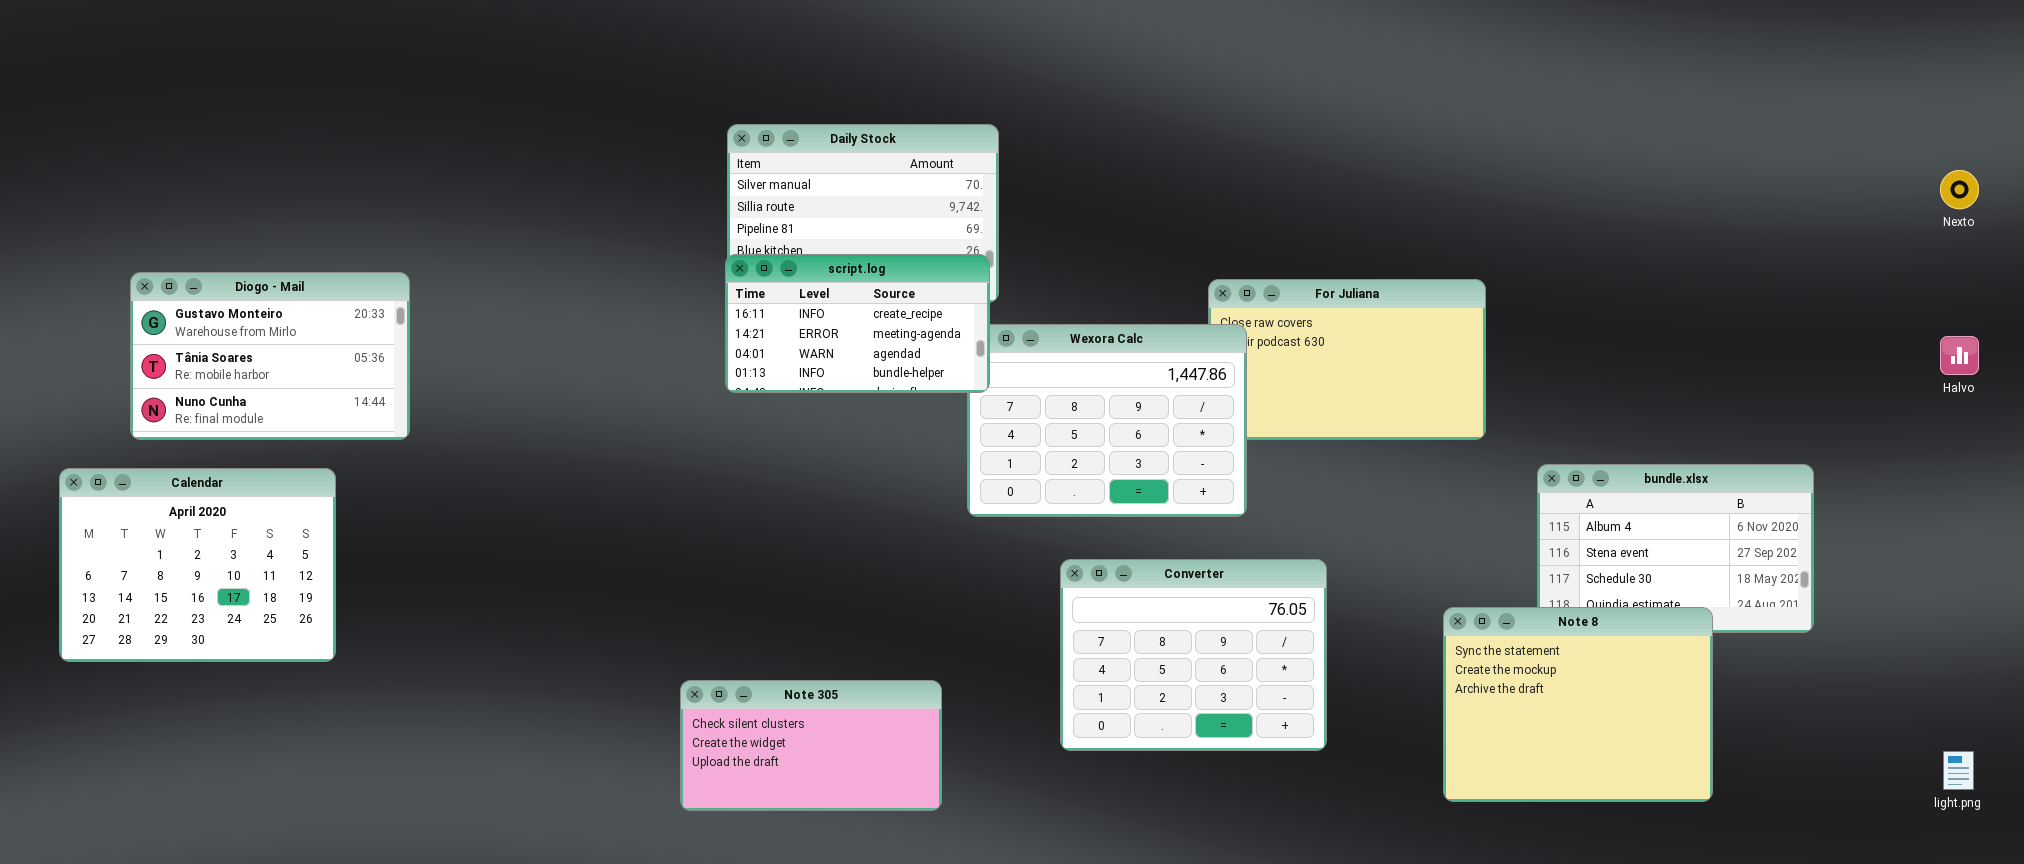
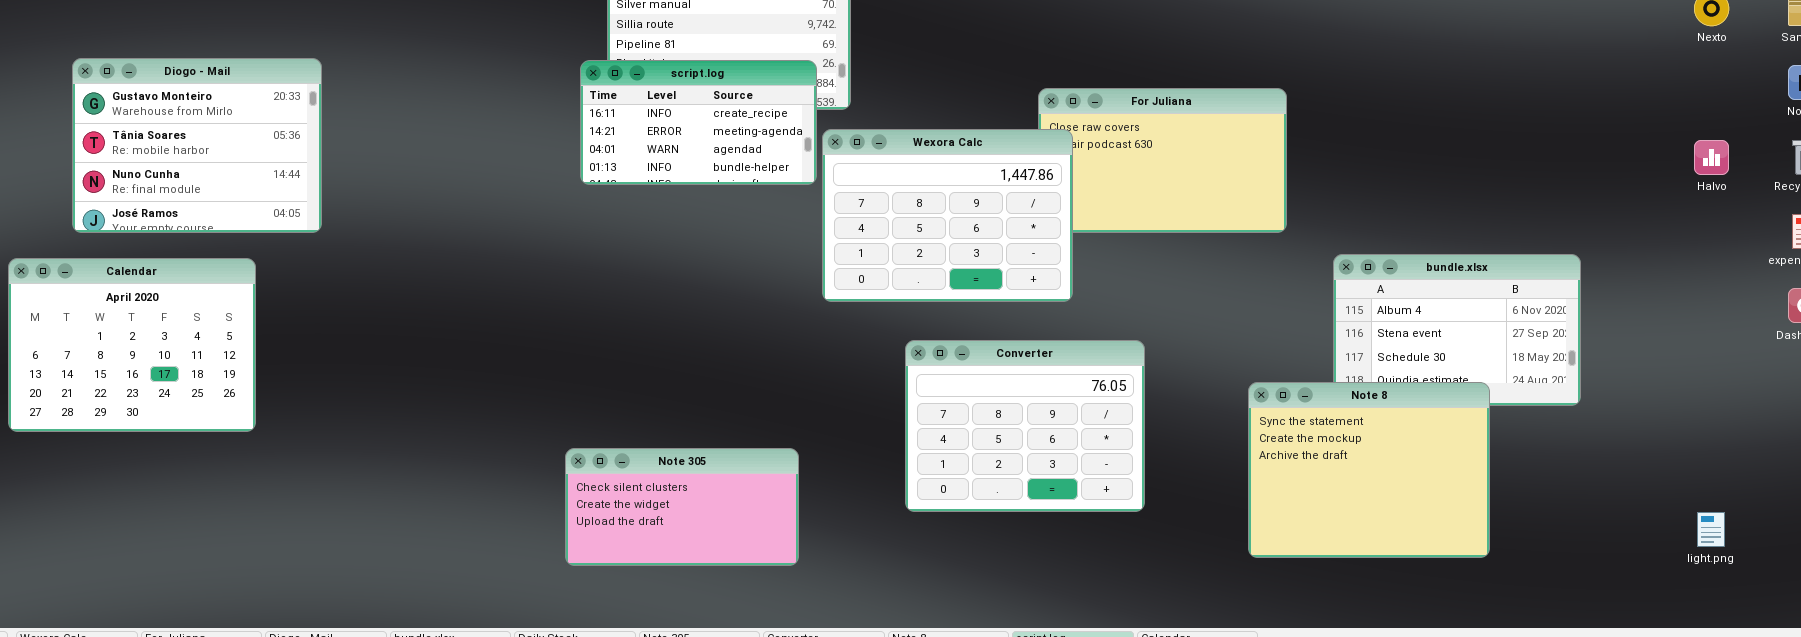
script.log: [725,254,990,393] -> [580,60,817,185], moved
Diogo - Mail: [130,272,410,440] -> [72,58,322,233], resized

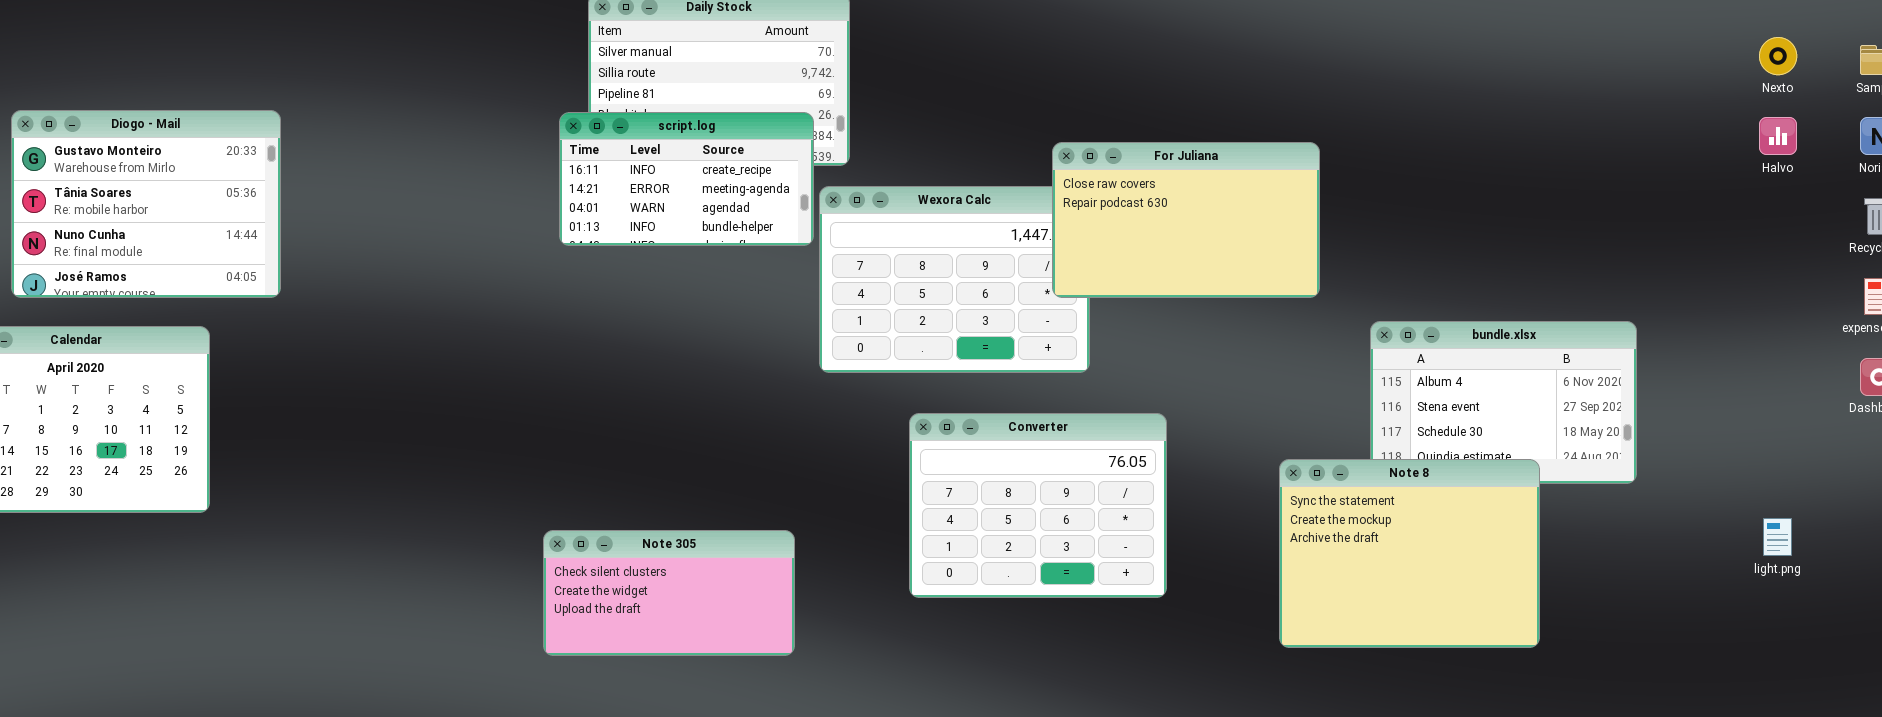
For Juliana: [1038,88,1287,233] -> [1052,142,1320,298], raised
Halvo: [1694,140,1729,175] -> [1759,117,1797,155], moved
light.png: [1697,512,1725,547] -> [1763,518,1792,556], moved

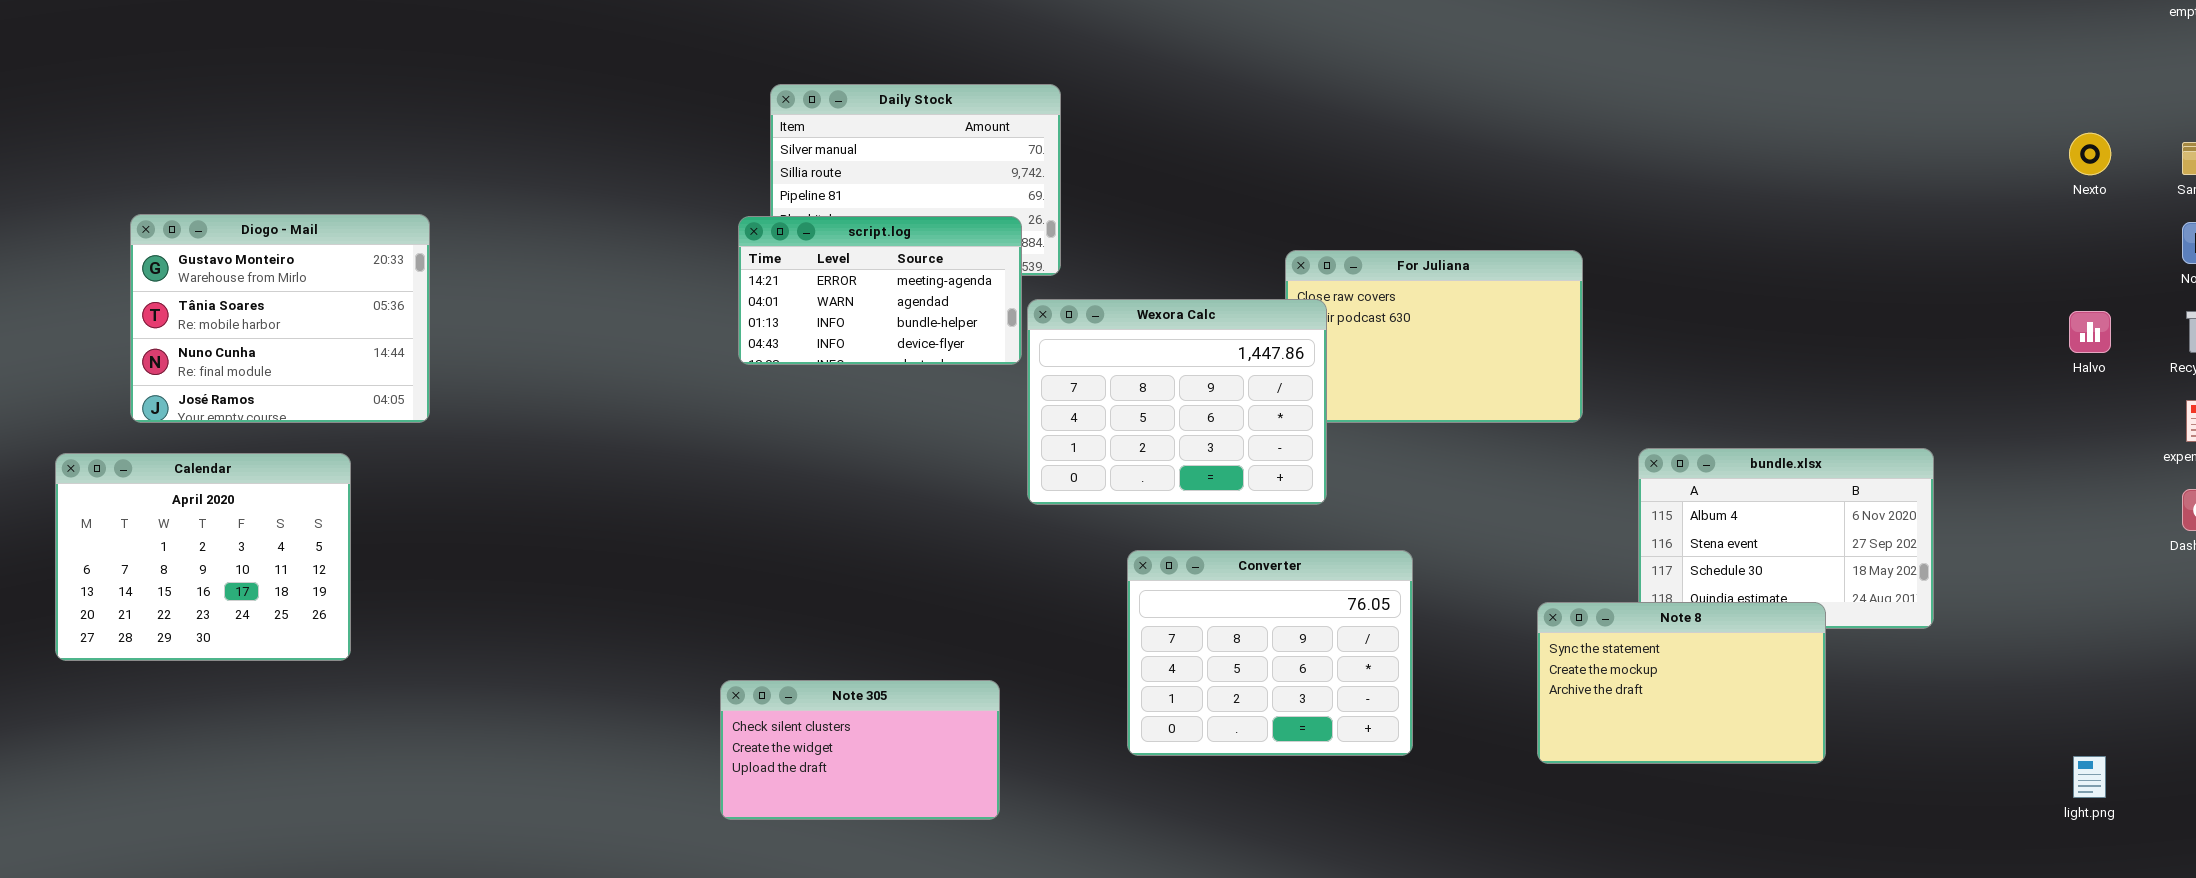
script.log: [559,112,814,246] -> [738,216,1022,365], scrolled down 1 row
Halvo: [1759,117,1797,155] -> [2069,311,2111,353], moved
Wexora Calc: [819,186,1090,373] -> [1027,299,1327,505], raised
Note 8: [1279,459,1540,648] -> [1537,602,1826,764], resized
light.png: [1763,518,1792,556] -> [2073,756,2106,798], moved

